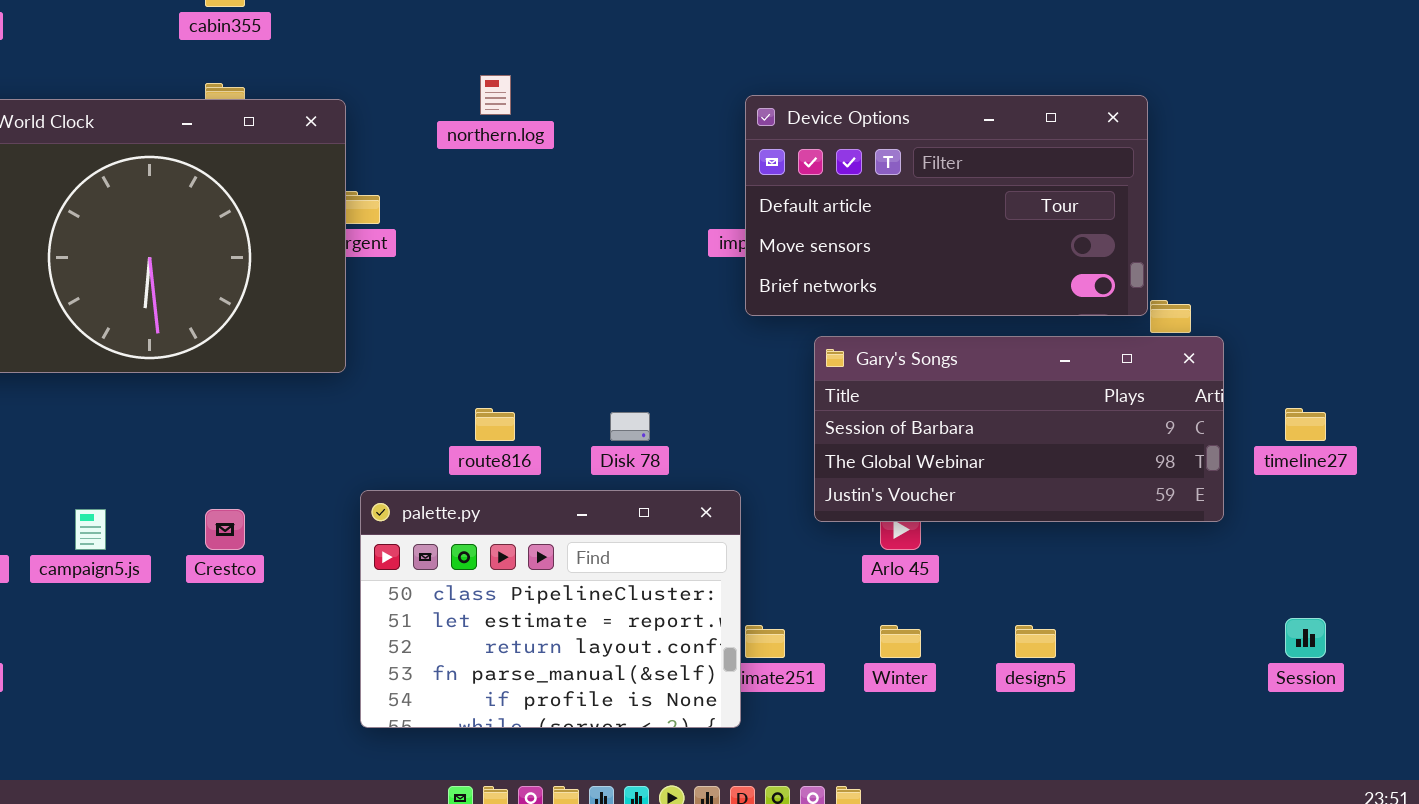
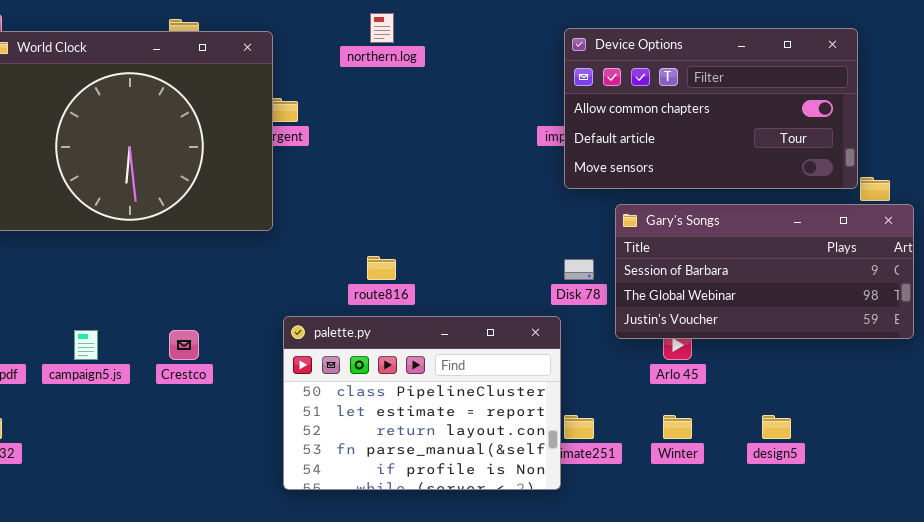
Device Options: [745,95,1148,316] -> [564,28,858,189], scrolled up 1 row
Disk 78: [610,412,650,441] -> [564,259,594,280], moved

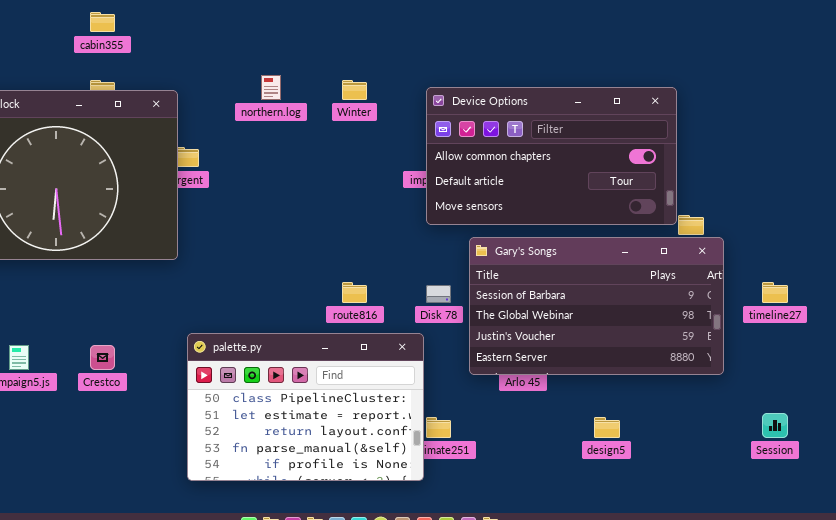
Gary's Songs: [615,204,914,339] -> [469,237,724,375], resized
route816: [367,256,396,280] -> [342,282,367,303], moved
Winter: [663,415,692,439] -> [342,80,367,100], moved

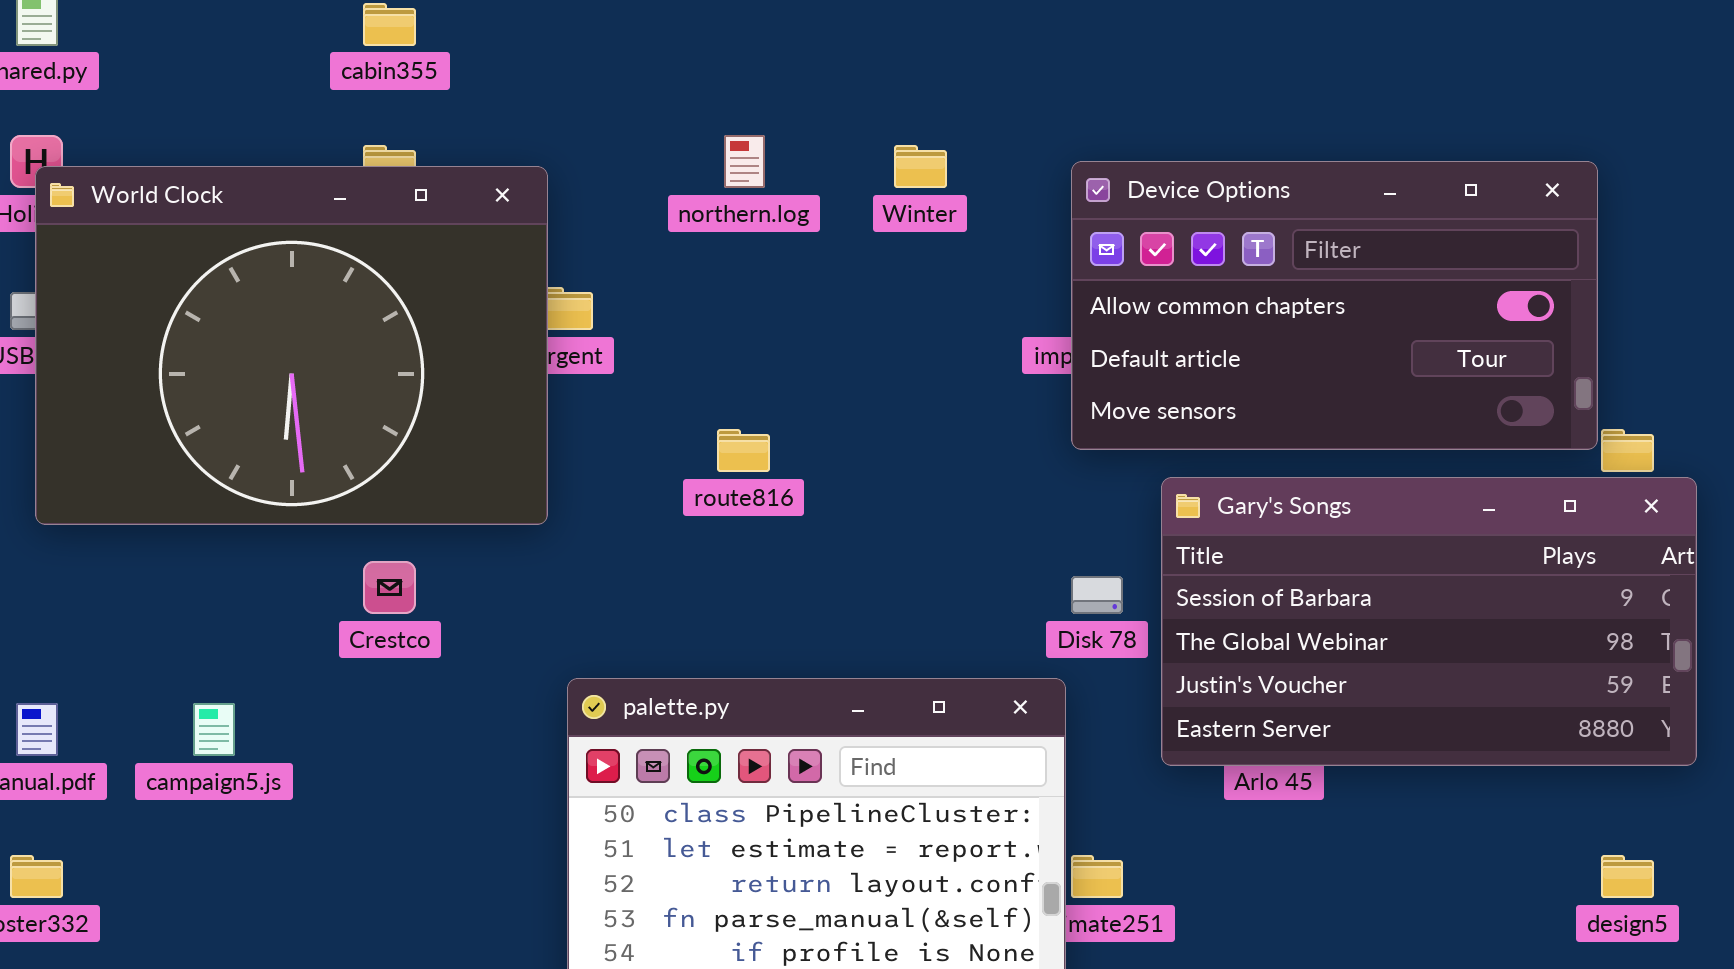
route816: [342,282,367,303] -> [717,429,770,472], moved
Crestco: [90,345,115,370] -> [363,561,416,614], moved
design5: [594,417,620,438] -> [1601,855,1654,898], moved

